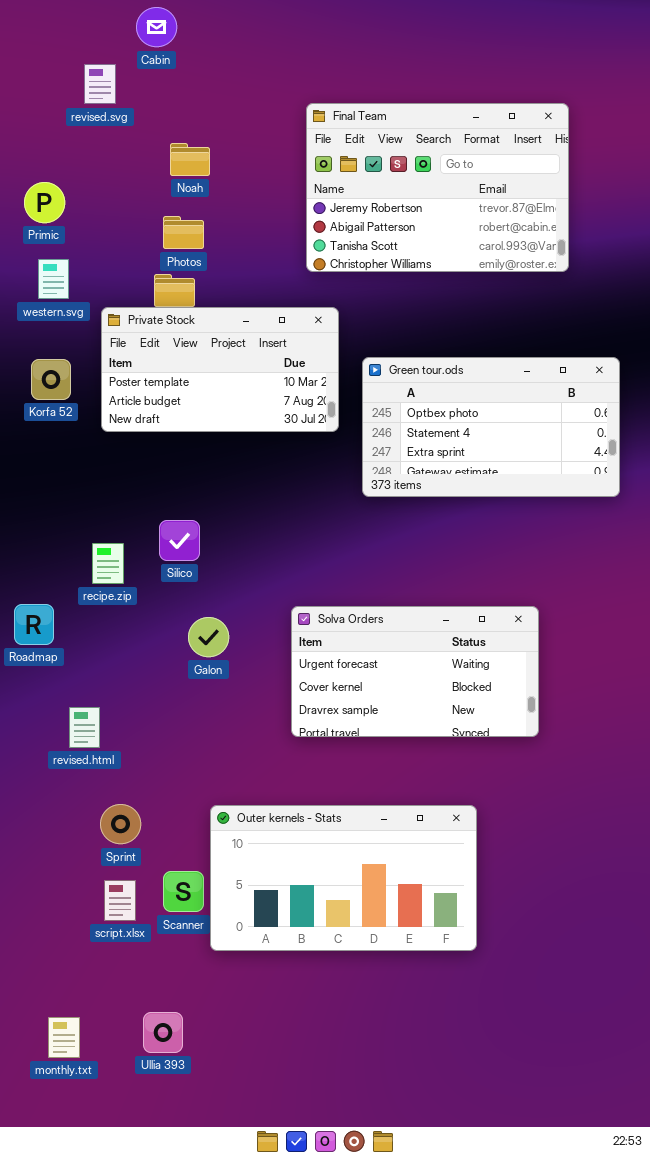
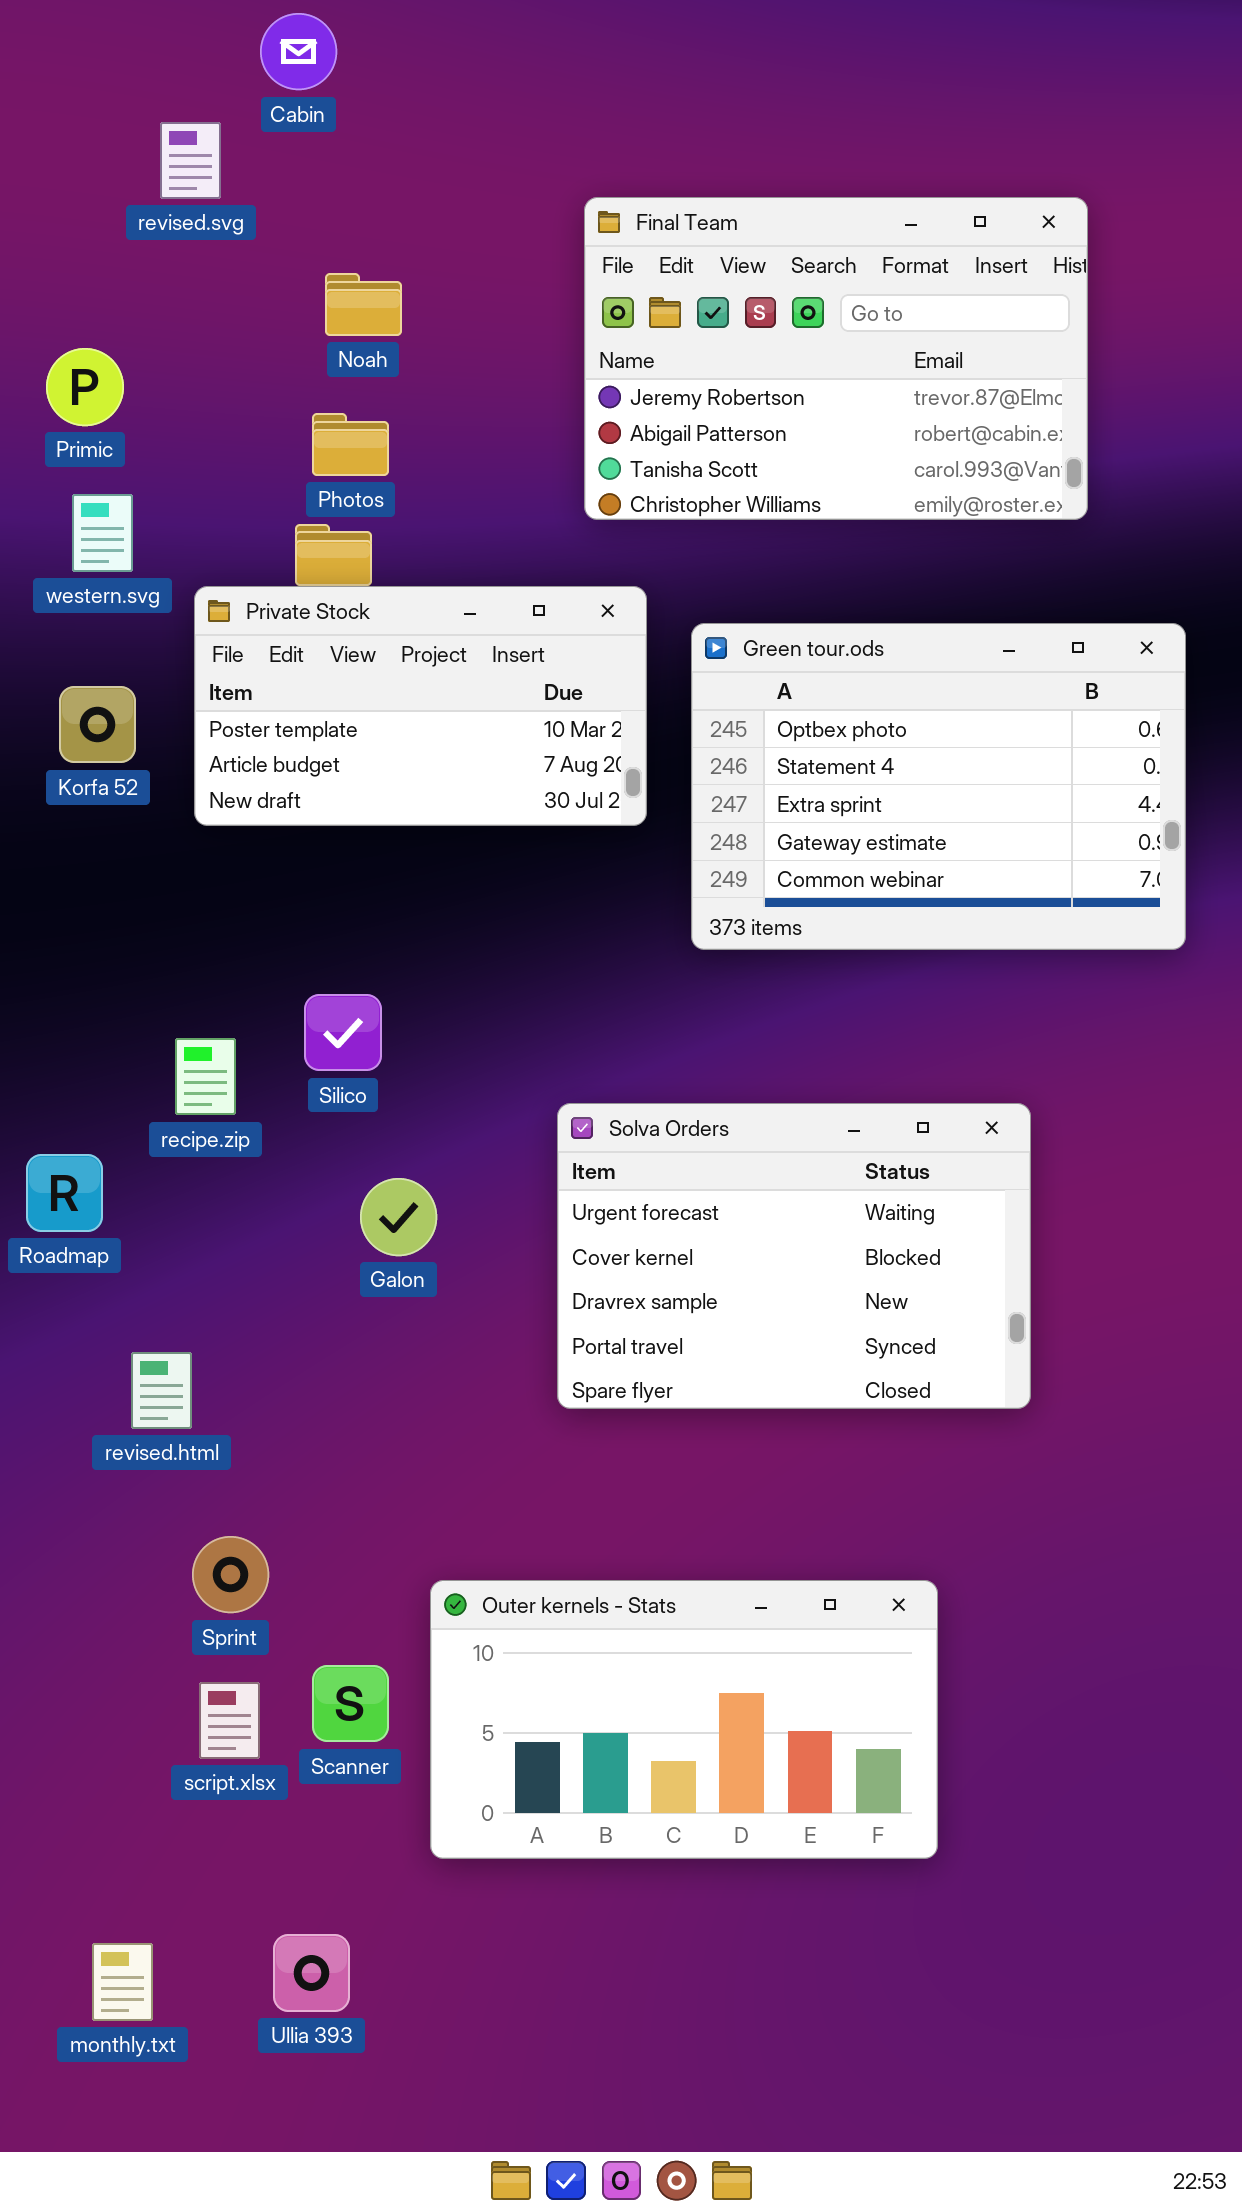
Green tour.ods: [362,357,620,497] -> [691,623,1186,950], resized
Solva Orders: [291,606,539,737] -> [557,1103,1031,1409], resized
Outer kernels - Stats: [210,805,477,951] -> [430,1580,938,1859], moved

